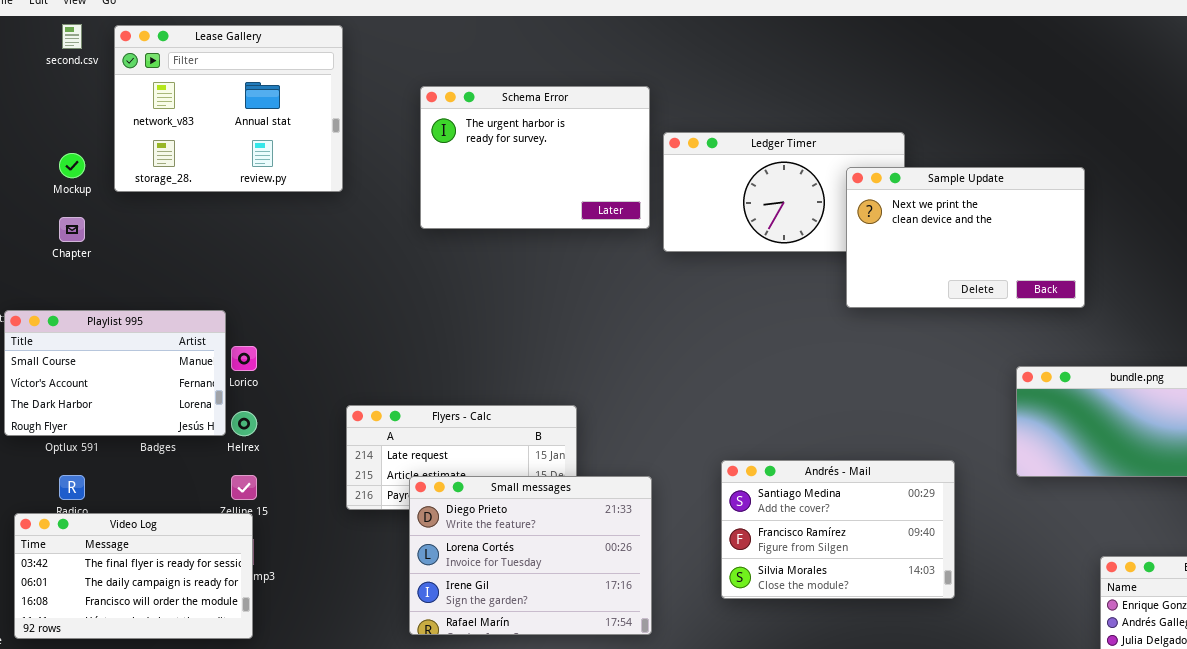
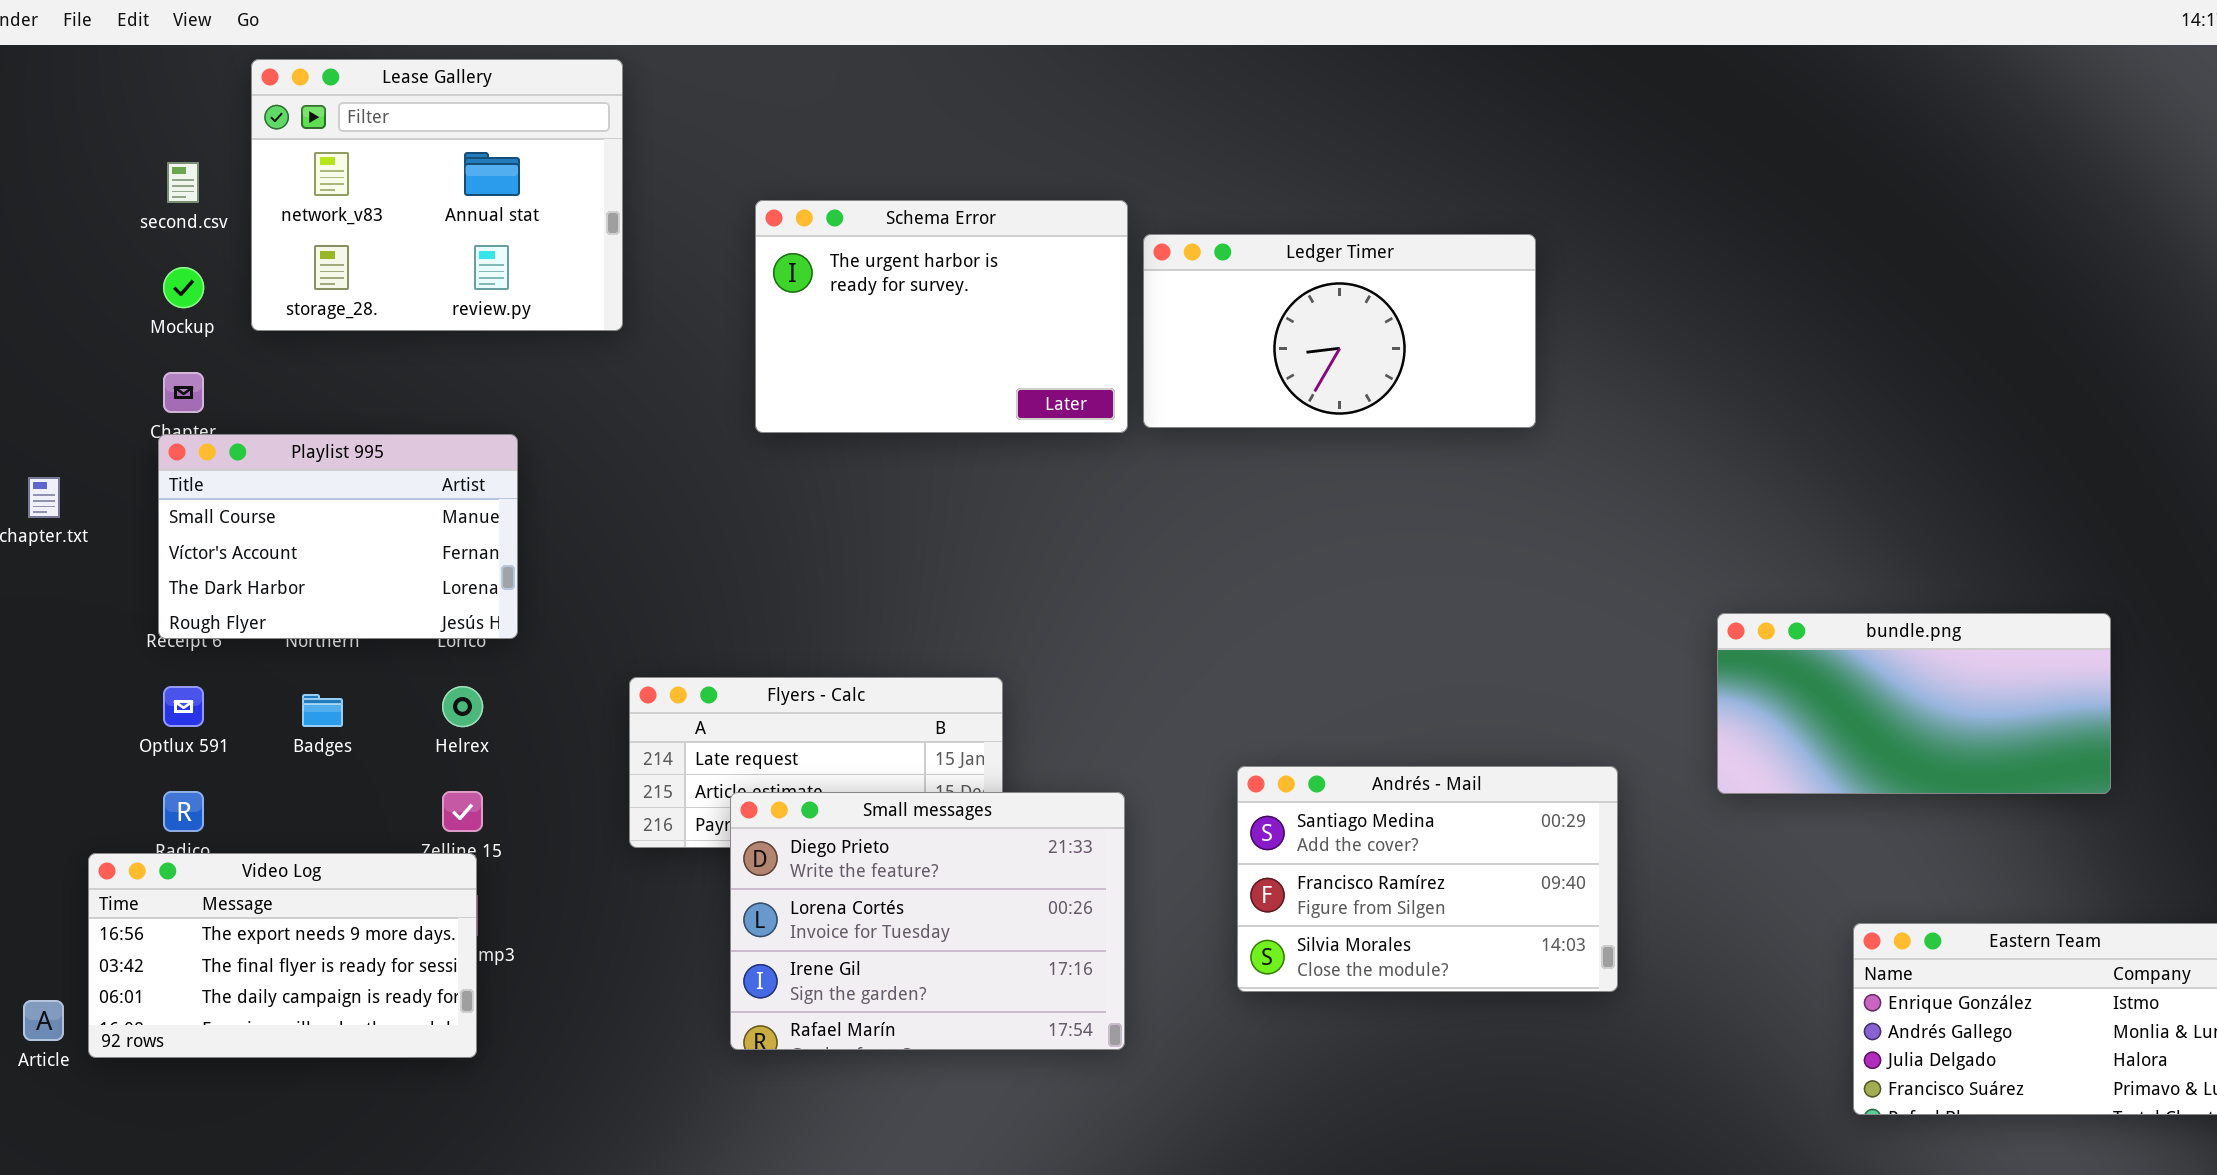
second.csv: [62,24,82,49] -> [167,162,199,203], moved
Schema Error: [420,86,650,229] -> [755,200,1128,433], moved
Sample Update: [846,167,1085,308] -> none, closed
Playlist 995: [4,310,226,436] -> [158,434,518,639], moved
Video Log: [14,513,253,639] -> [88,853,477,1058], scrolled up 1 row

